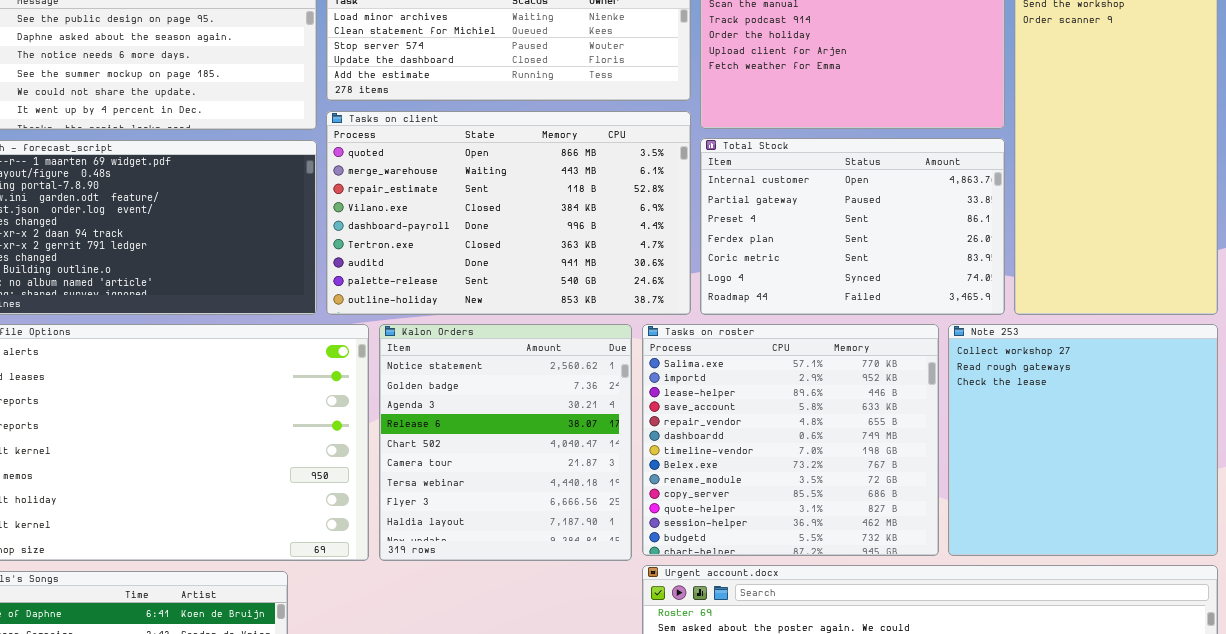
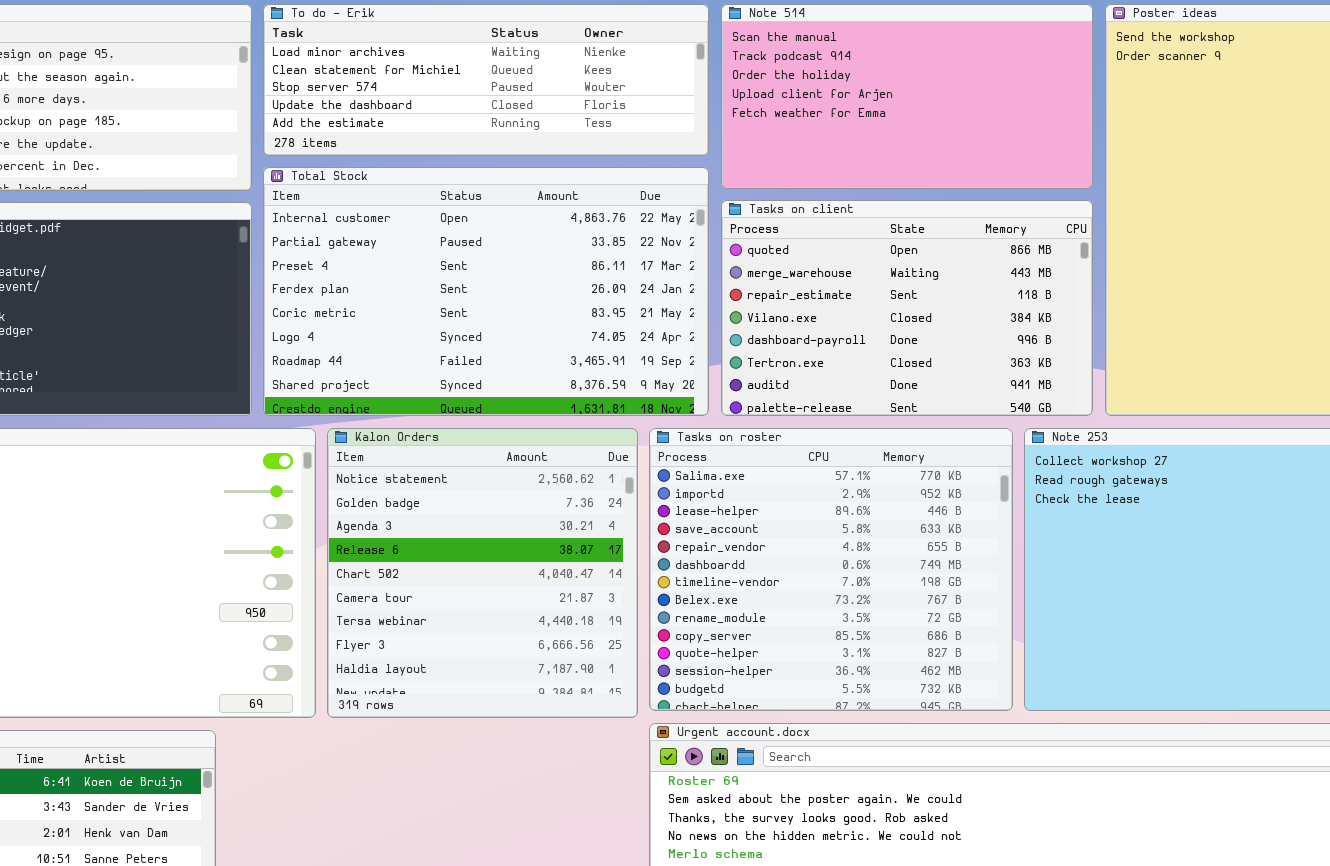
Tasks on client: [326,111,691,315] -> [721,200,1093,416], moved, resized
Total Stock: [700,138,1005,315] -> [263,167,709,416], moved, resized

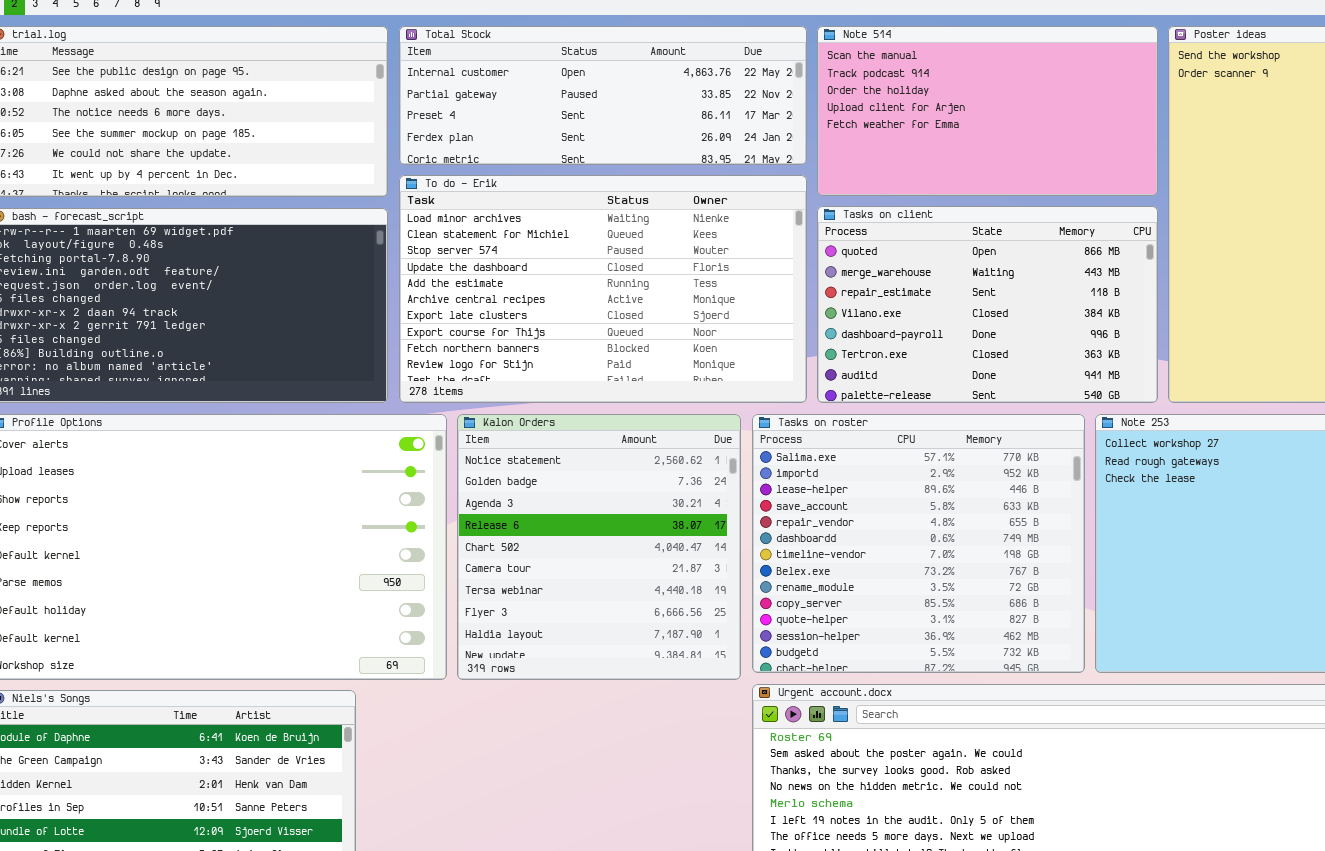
To do - Erik: [263,4,709,156] -> [399,175,807,403], moved, resized
Total Stock: [263,167,709,416] -> [399,26,807,165], moved, resized

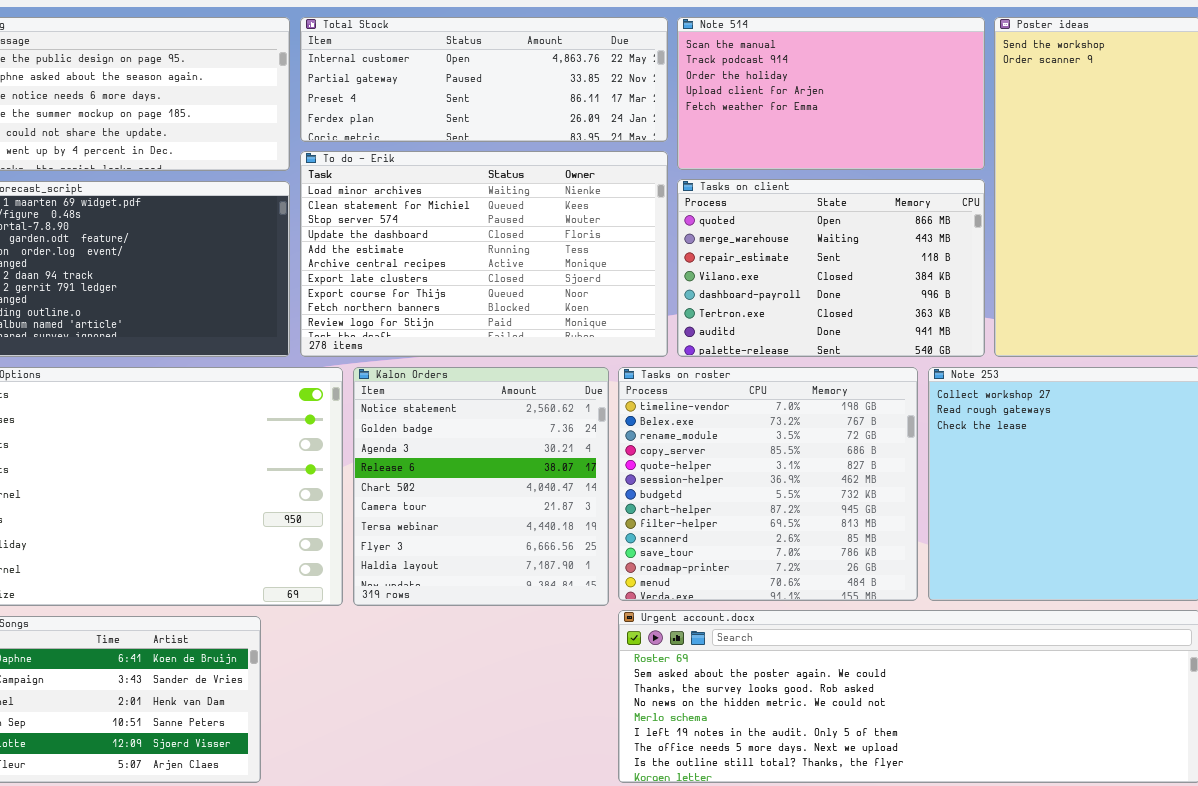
Tasks on roster: [752,414,1085,673] -> [618,367,918,601], scrolled down 6 rows

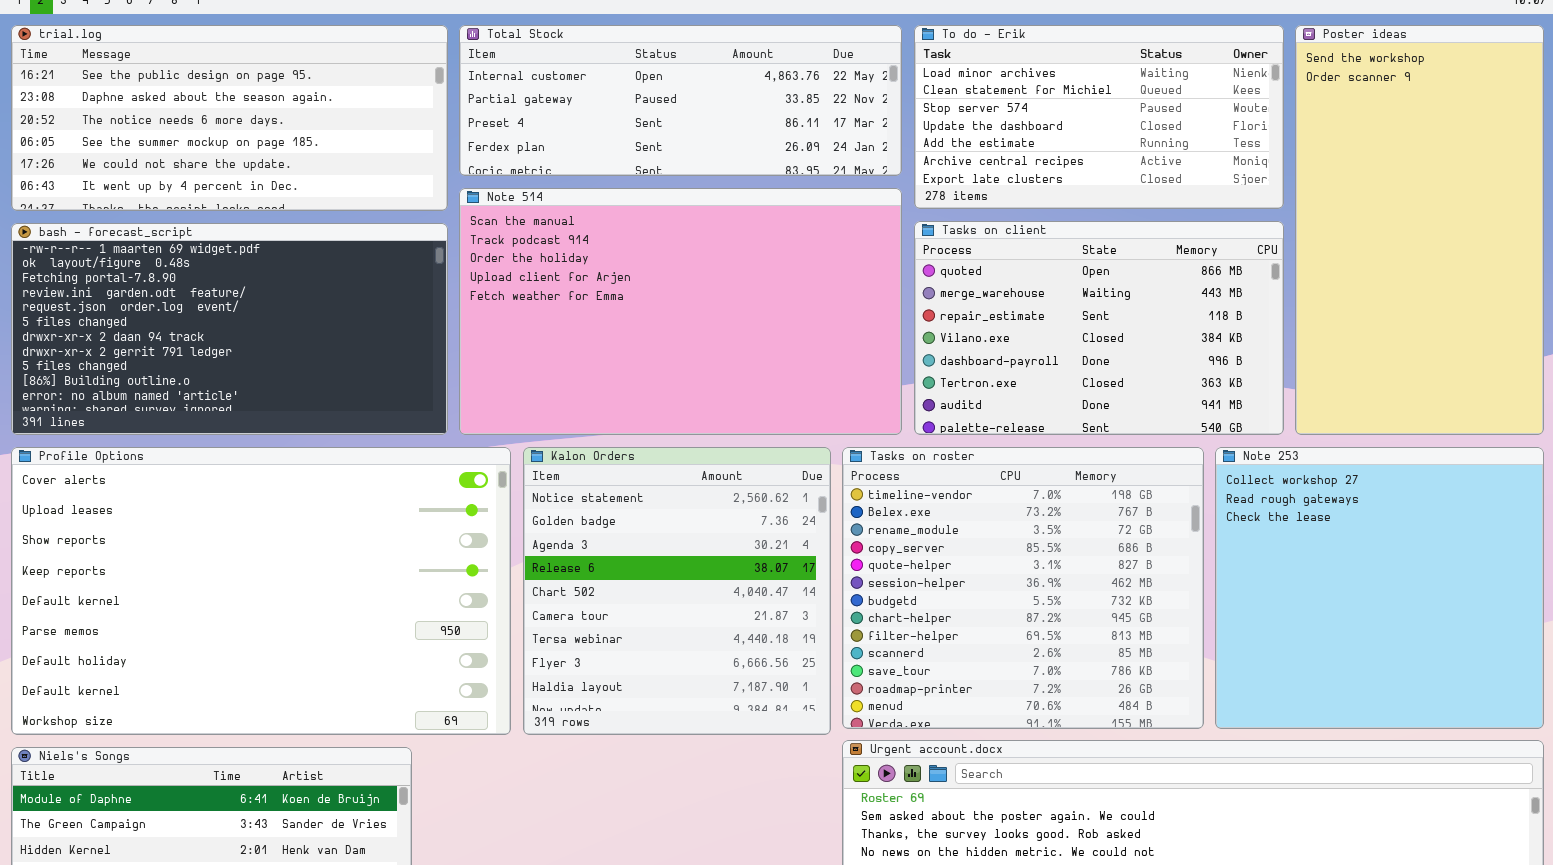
Note 514: [677,17,985,170] -> [459,188,902,435], moved, resized
To do - Erik: [300,151,668,357] -> [914,25,1284,209], moved, resized

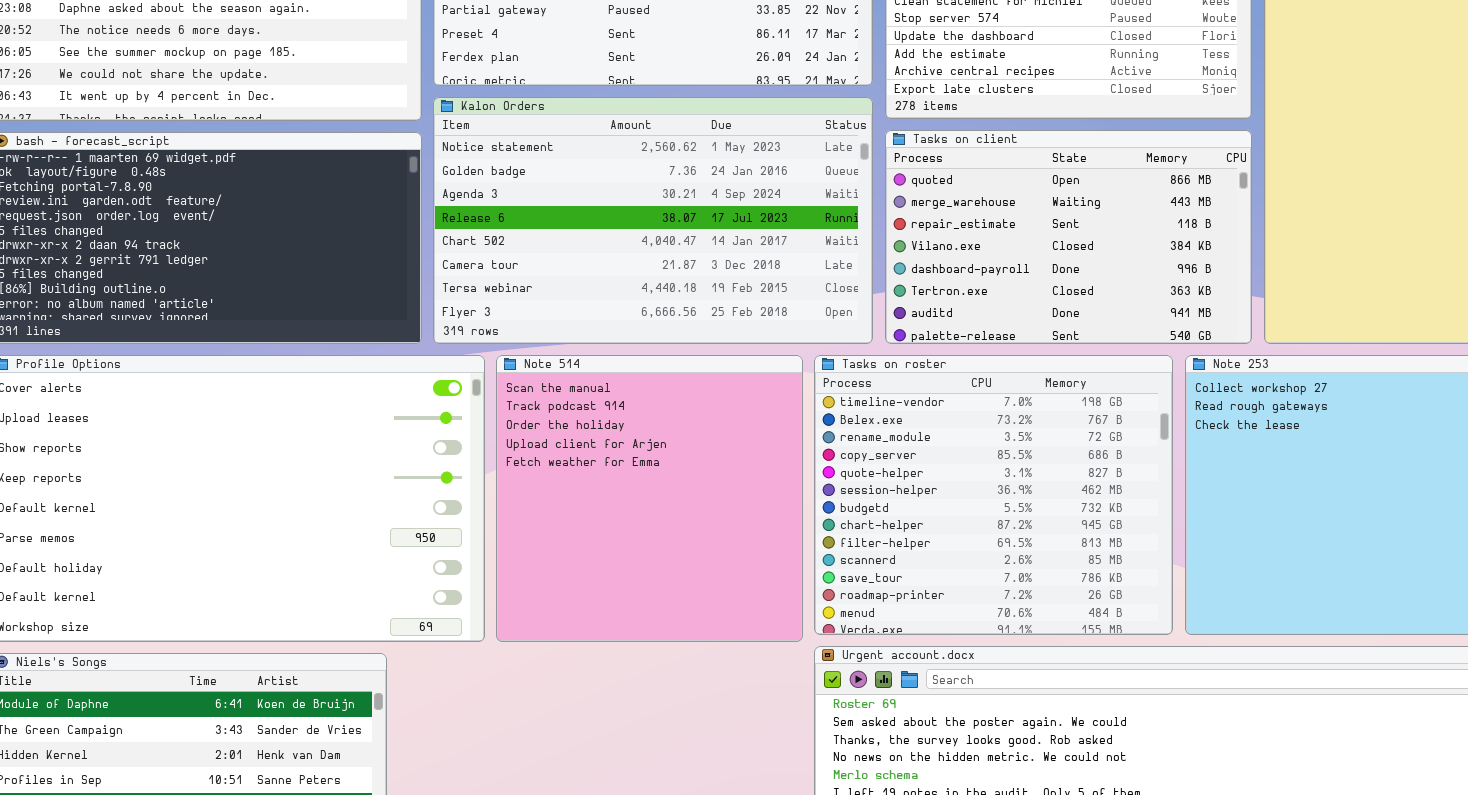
Note 514: [459,188,902,435] -> [496,355,803,642], moved, resized
Kalon Orders: [523,447,831,735] -> [433,97,873,344], moved, resized

